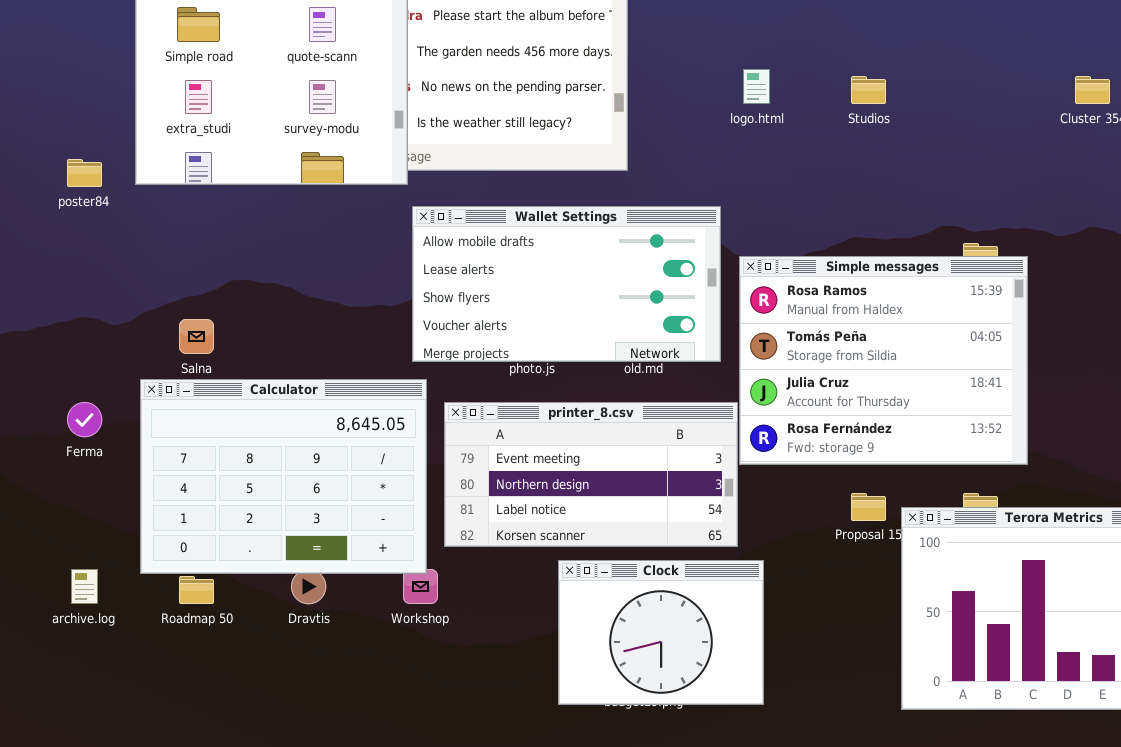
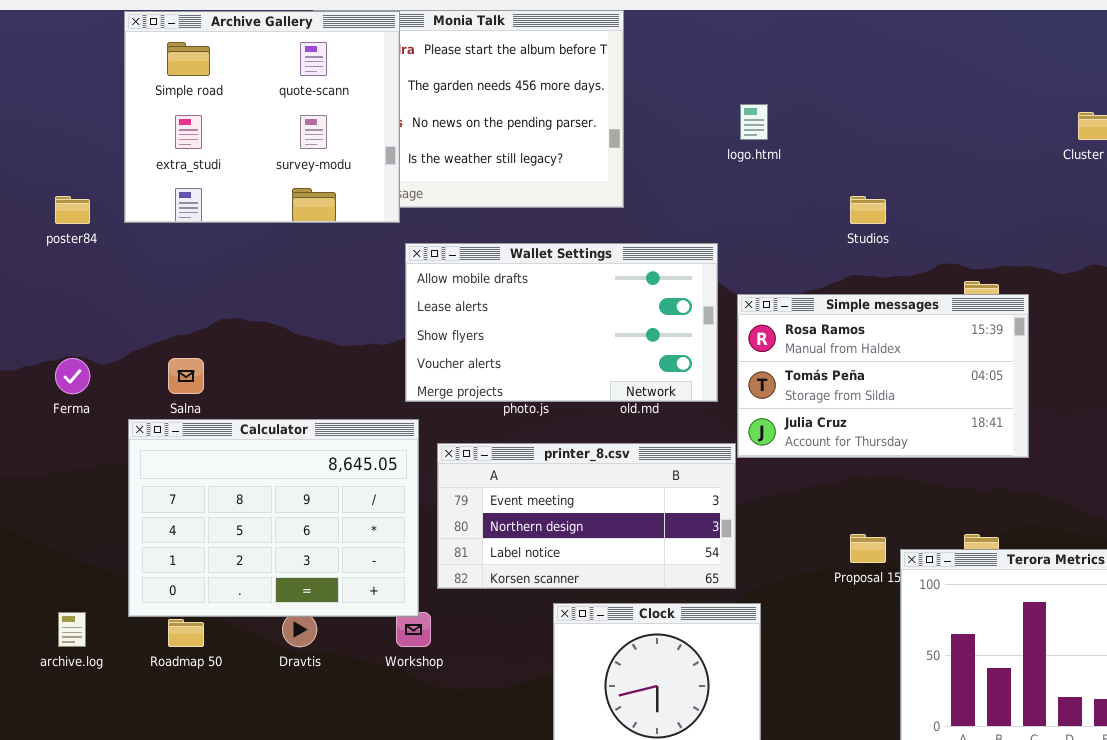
Studios: [851,76,886,104] -> [850,196,886,224], moved
Simple messages: [739,256,1028,465] -> [737,294,1029,458], resized
Ferma: [67,402,102,437] -> [55,358,90,394], moved

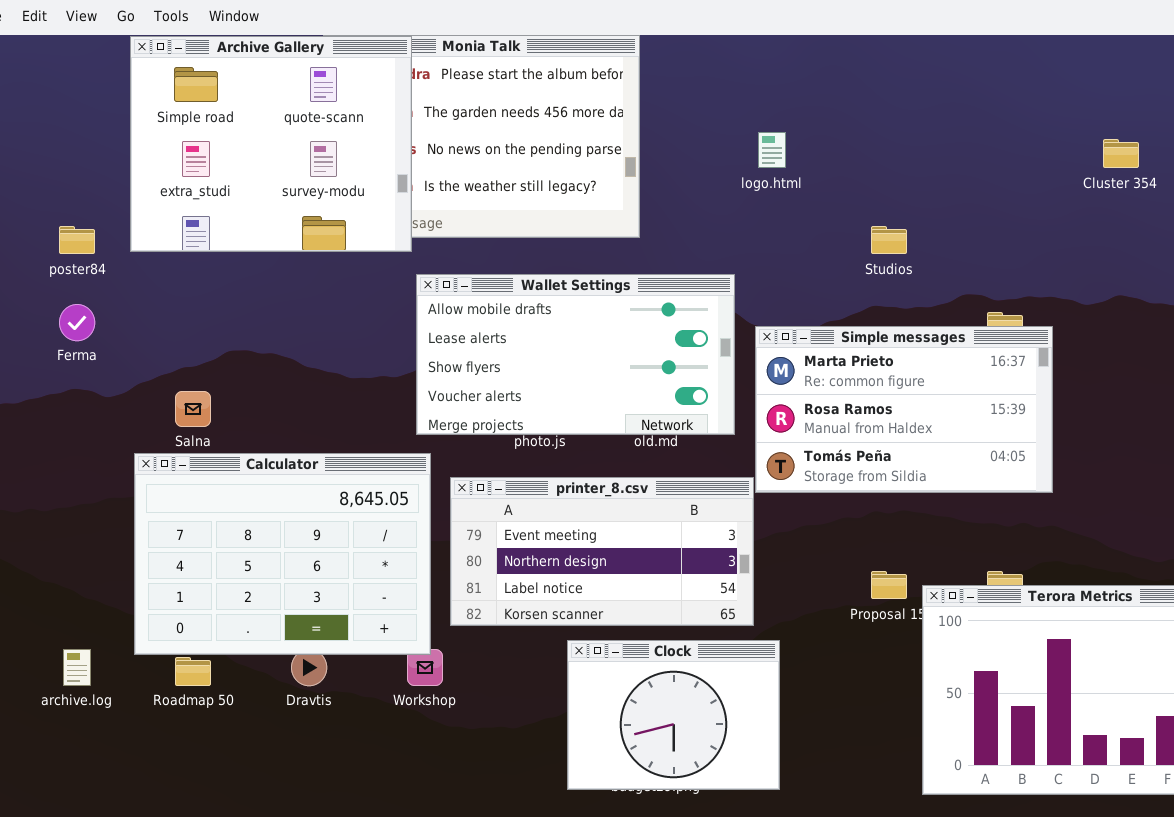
Simple messages: [737,294,1029,458] -> [755,326,1053,493], scrolled up 1 row
Ferma: [55,358,90,394] -> [59,304,95,341], moved

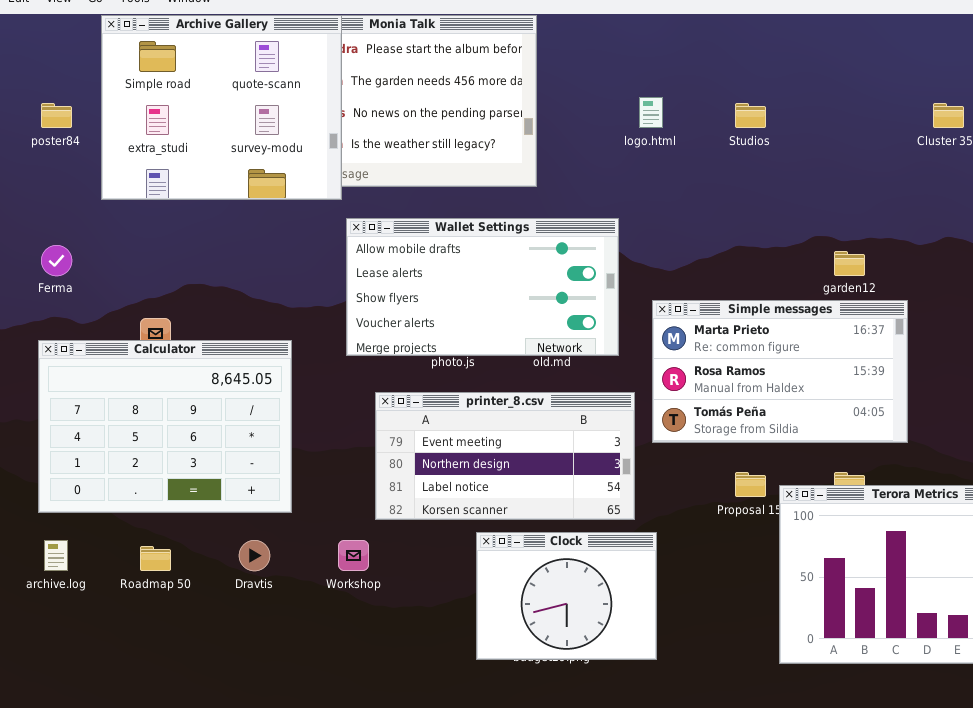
poster84: [59,226,95,254] -> [41,103,72,128], moved
Studios: [871,226,907,254] -> [735,103,766,128], moved
Simple messages: [755,326,1053,493] -> [652,300,908,443], moved
Calculator: [134,453,431,655] -> [38,340,292,513], moved

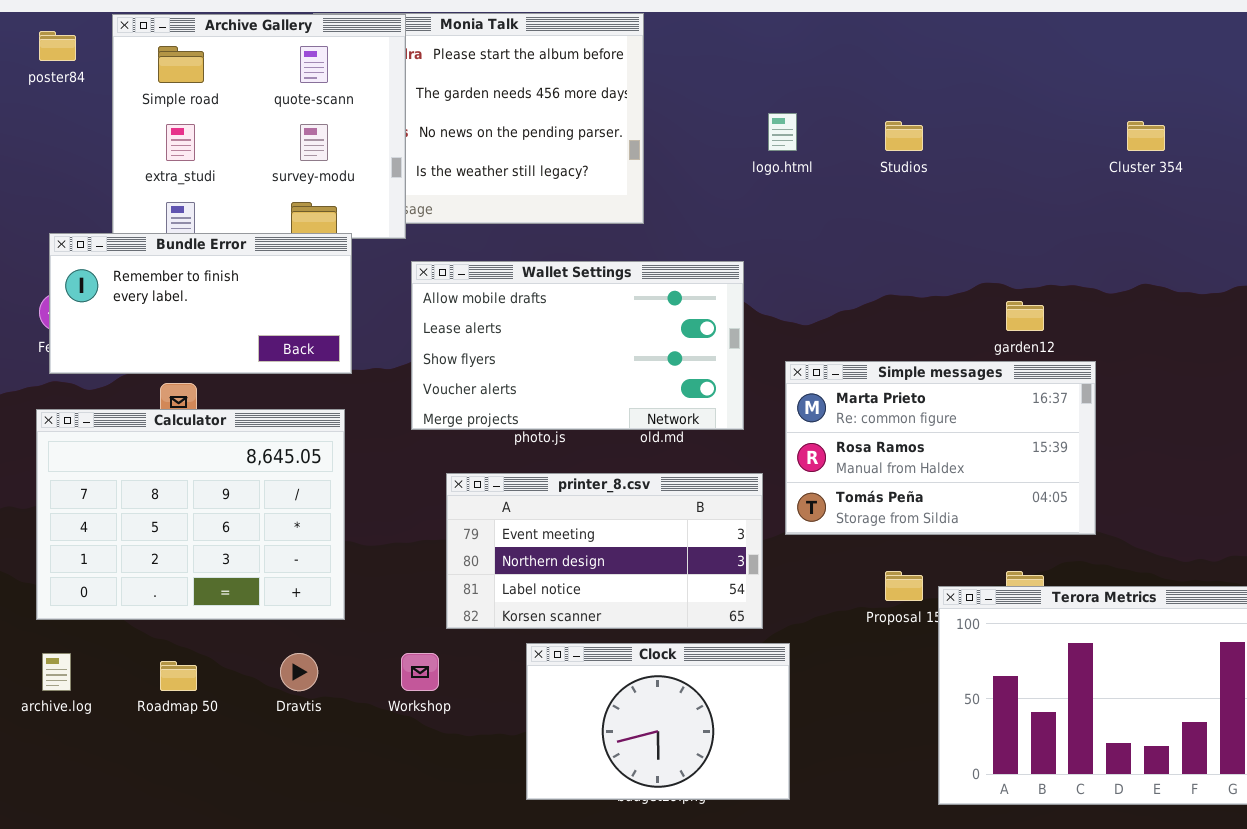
poster84: [41,103,72,128] -> [39,31,76,61], moved
Bundle Error: none -> [49,233,352,374], opened
Clock: [476,532,657,660] -> [526,643,790,800], resized

